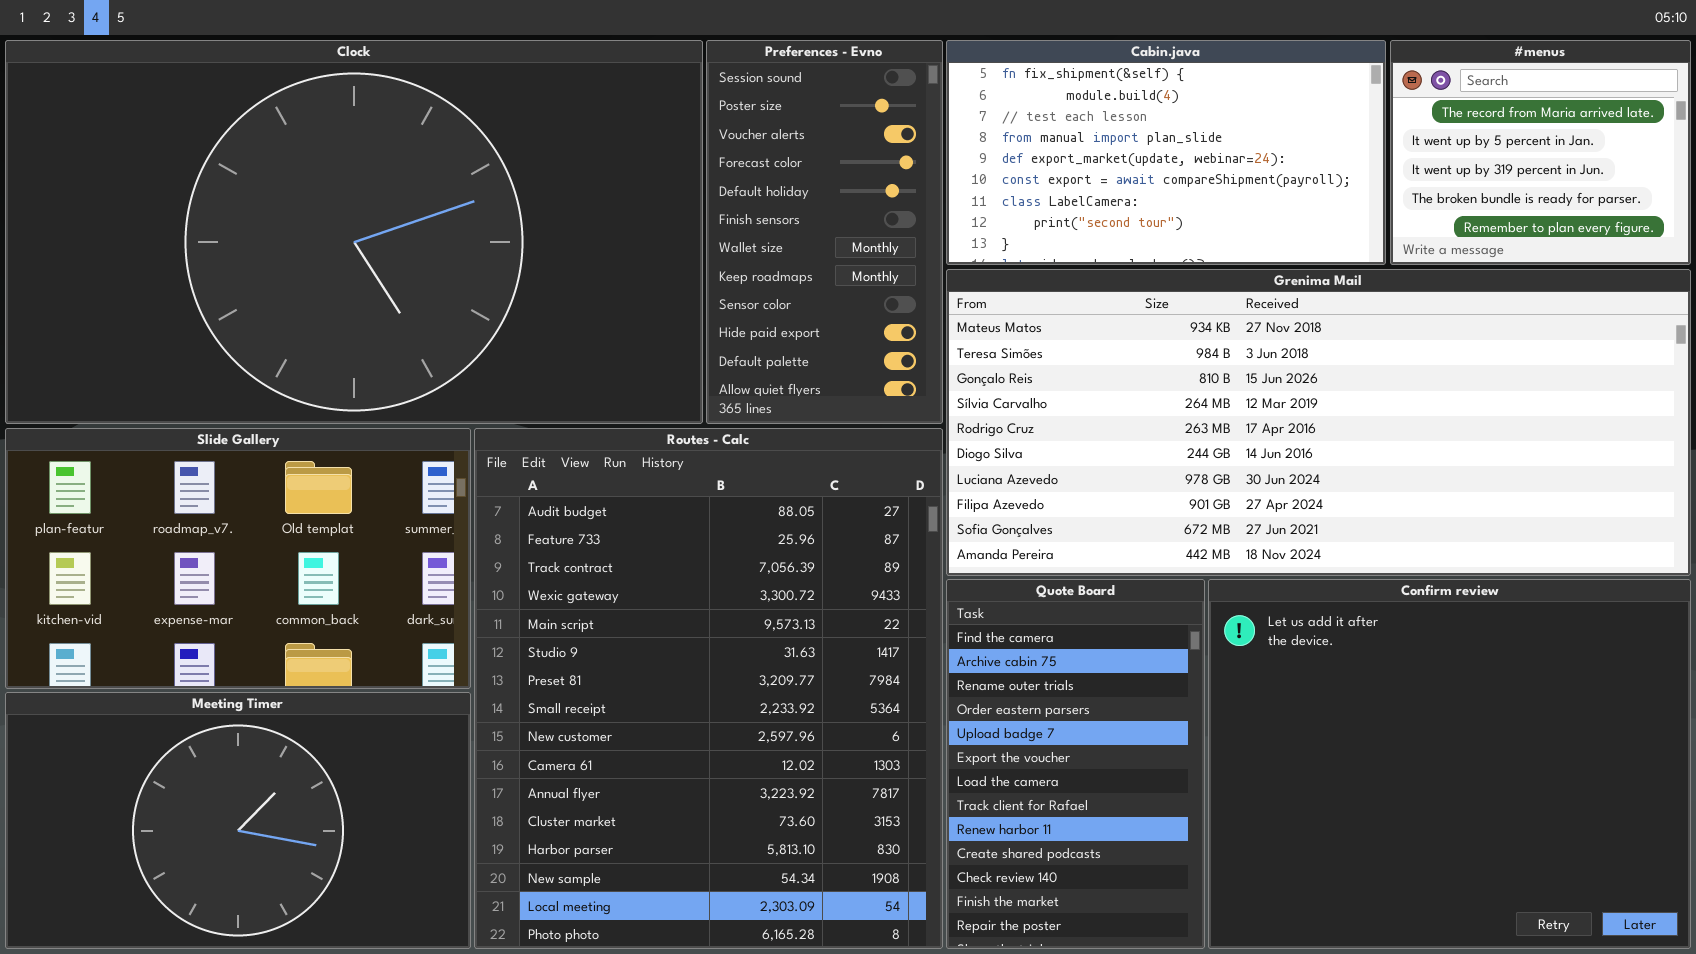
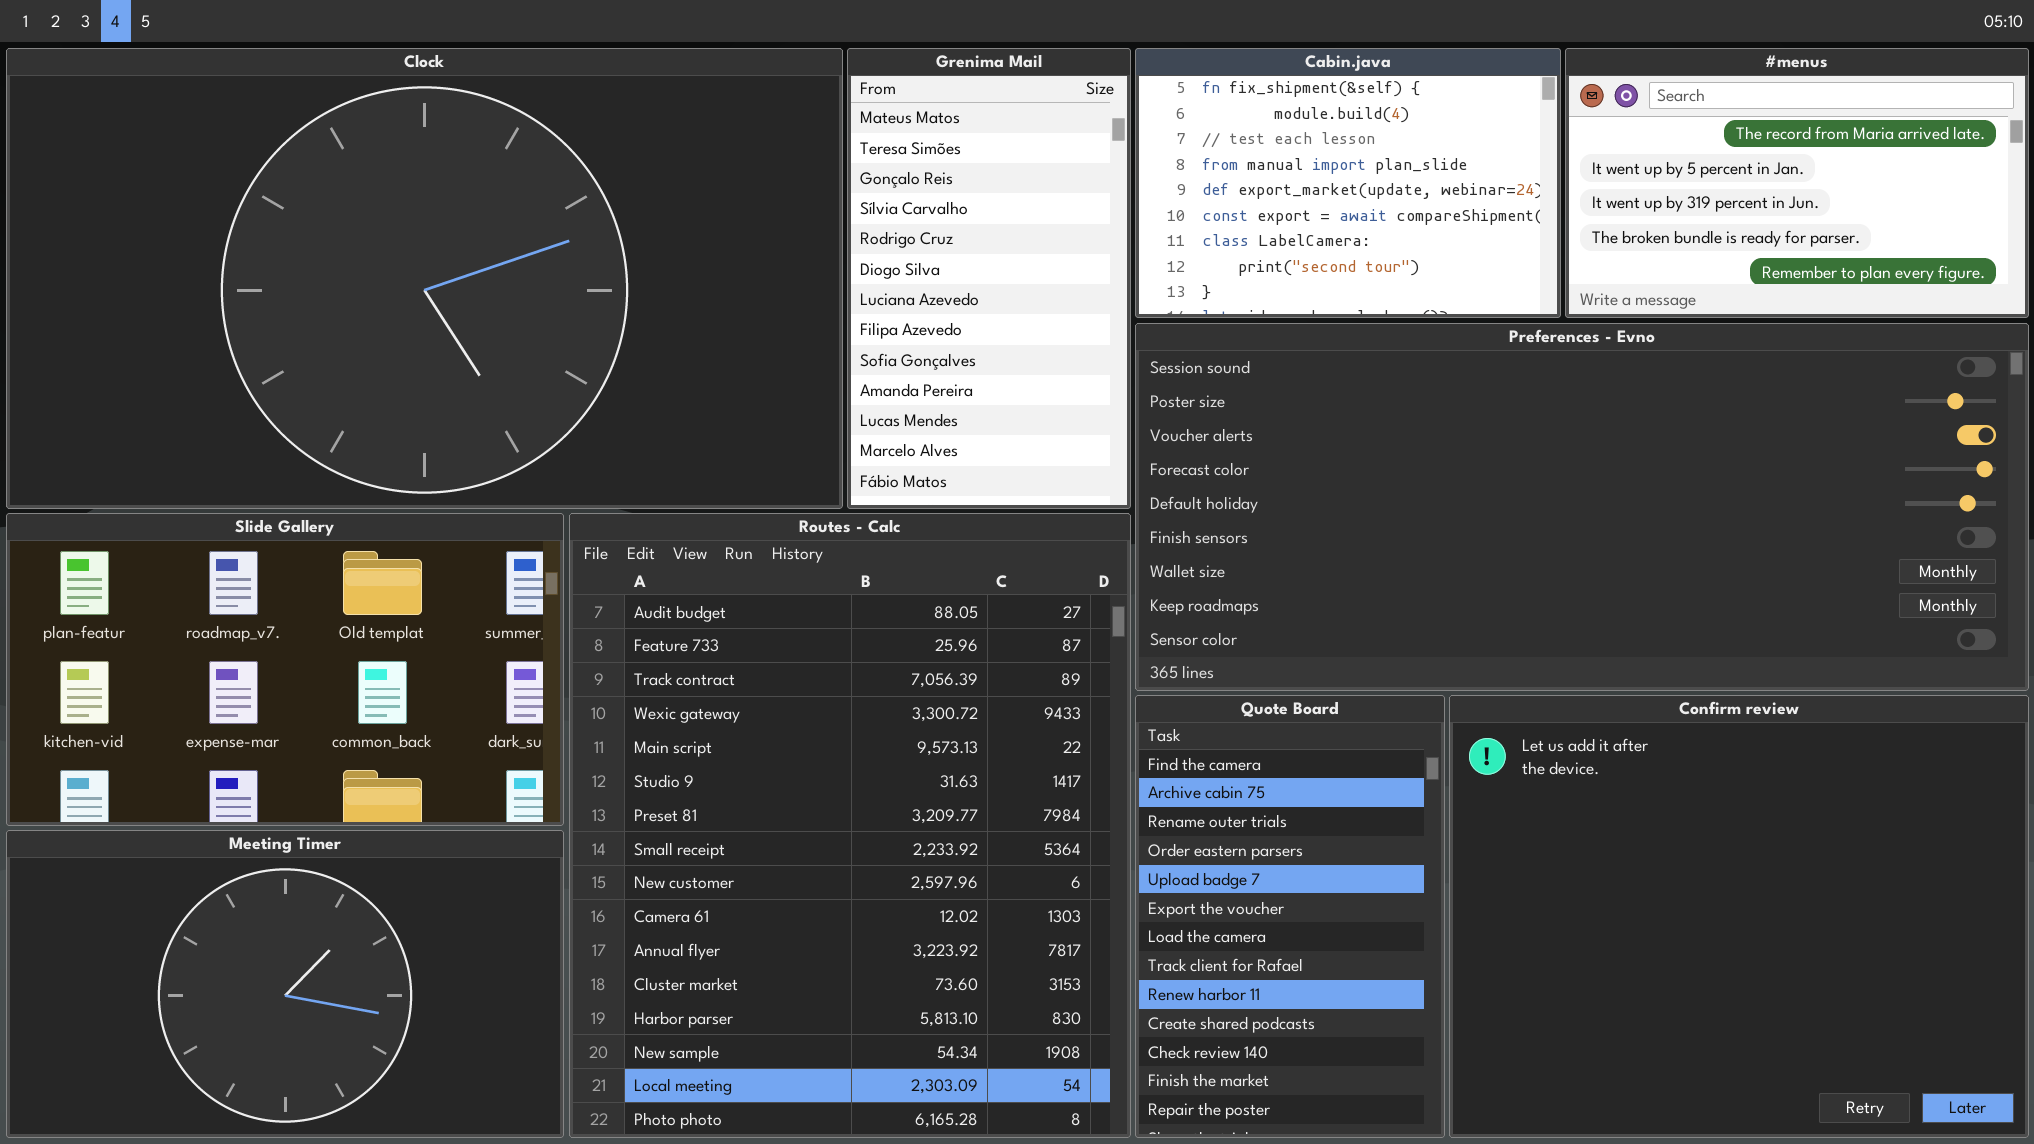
Preferences - Evno: [706,40,943,424] -> [1135,323,2029,691], moved, resized
Cabin.java: [946,40,1386,265] -> [1135,48,1561,318], resized
#menus: [1390,40,1691,265] -> [1565,48,2029,318], resized
Grenima Mail: [946,269,1691,576] -> [847,48,1131,509], moved, resized

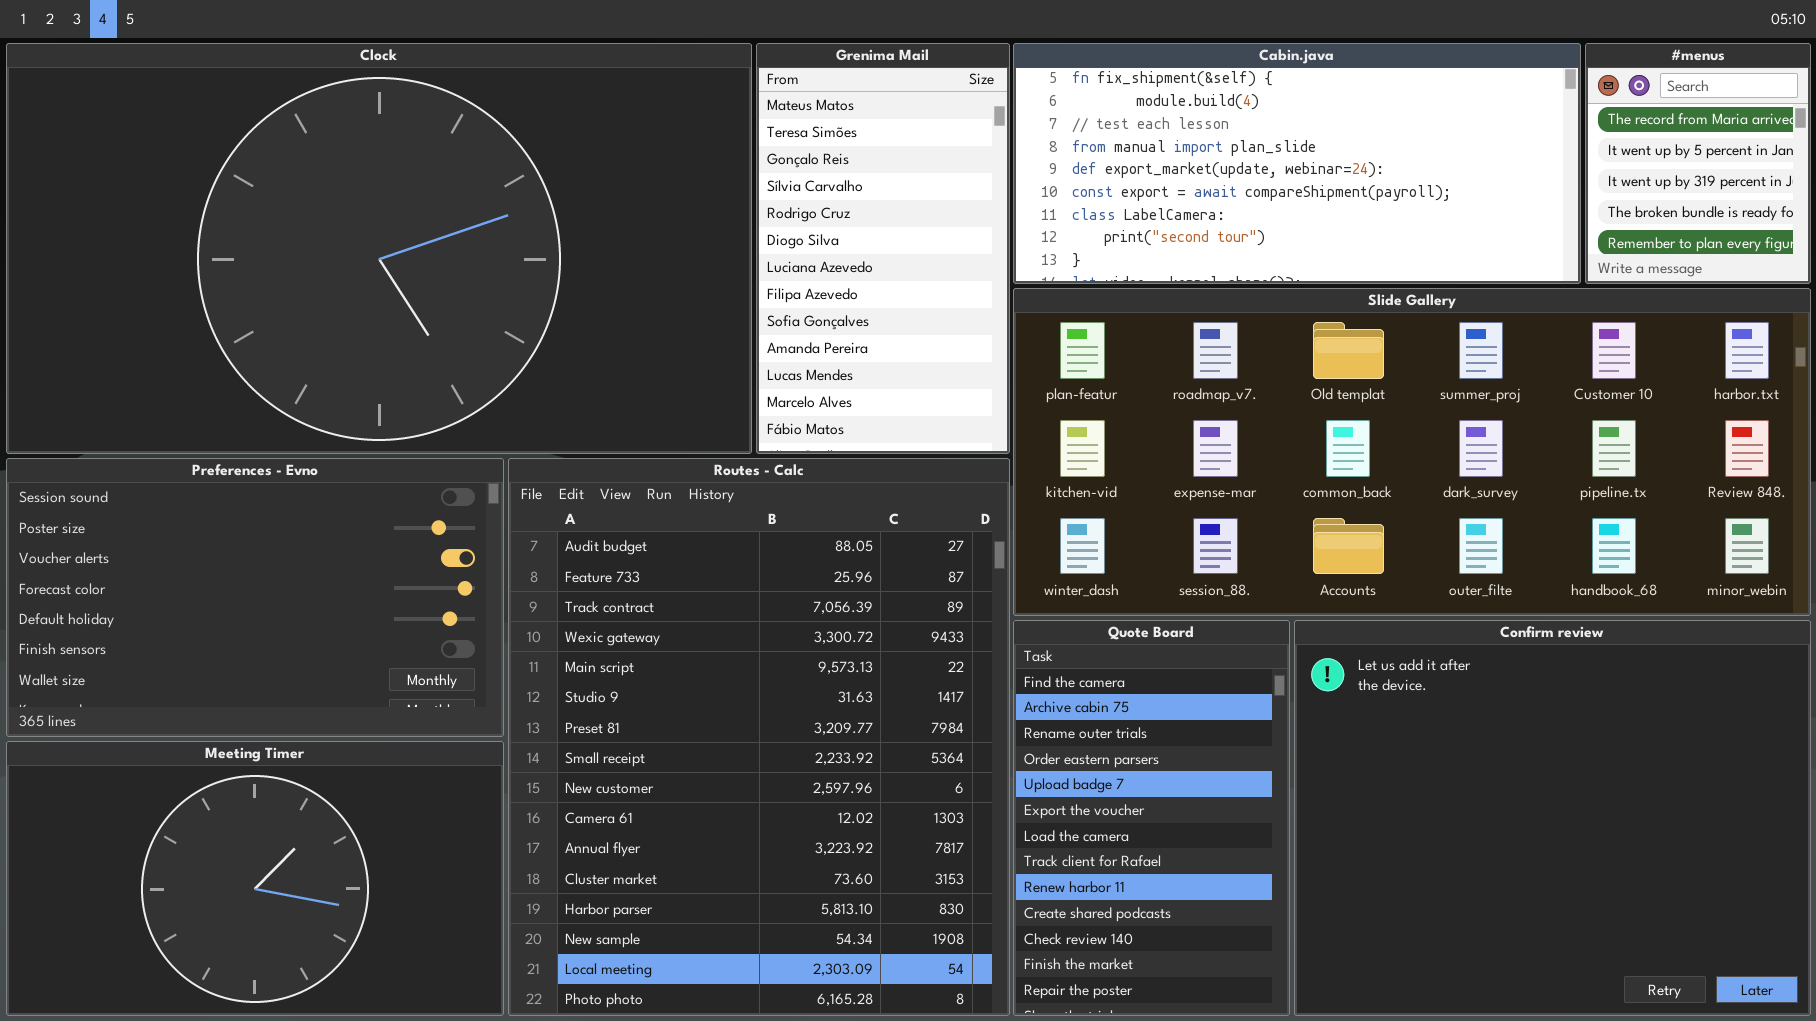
Cabin.java: [1135,48,1561,318] -> [1013,43,1581,284], resized
#menus: [1565,48,2029,318] -> [1585,43,1811,284], resized
Preferences - Evno: [1135,323,2029,691] -> [6,458,504,737], moved, resized
Slide Gallery: [6,513,564,826] -> [1013,288,1811,616], moved, resized

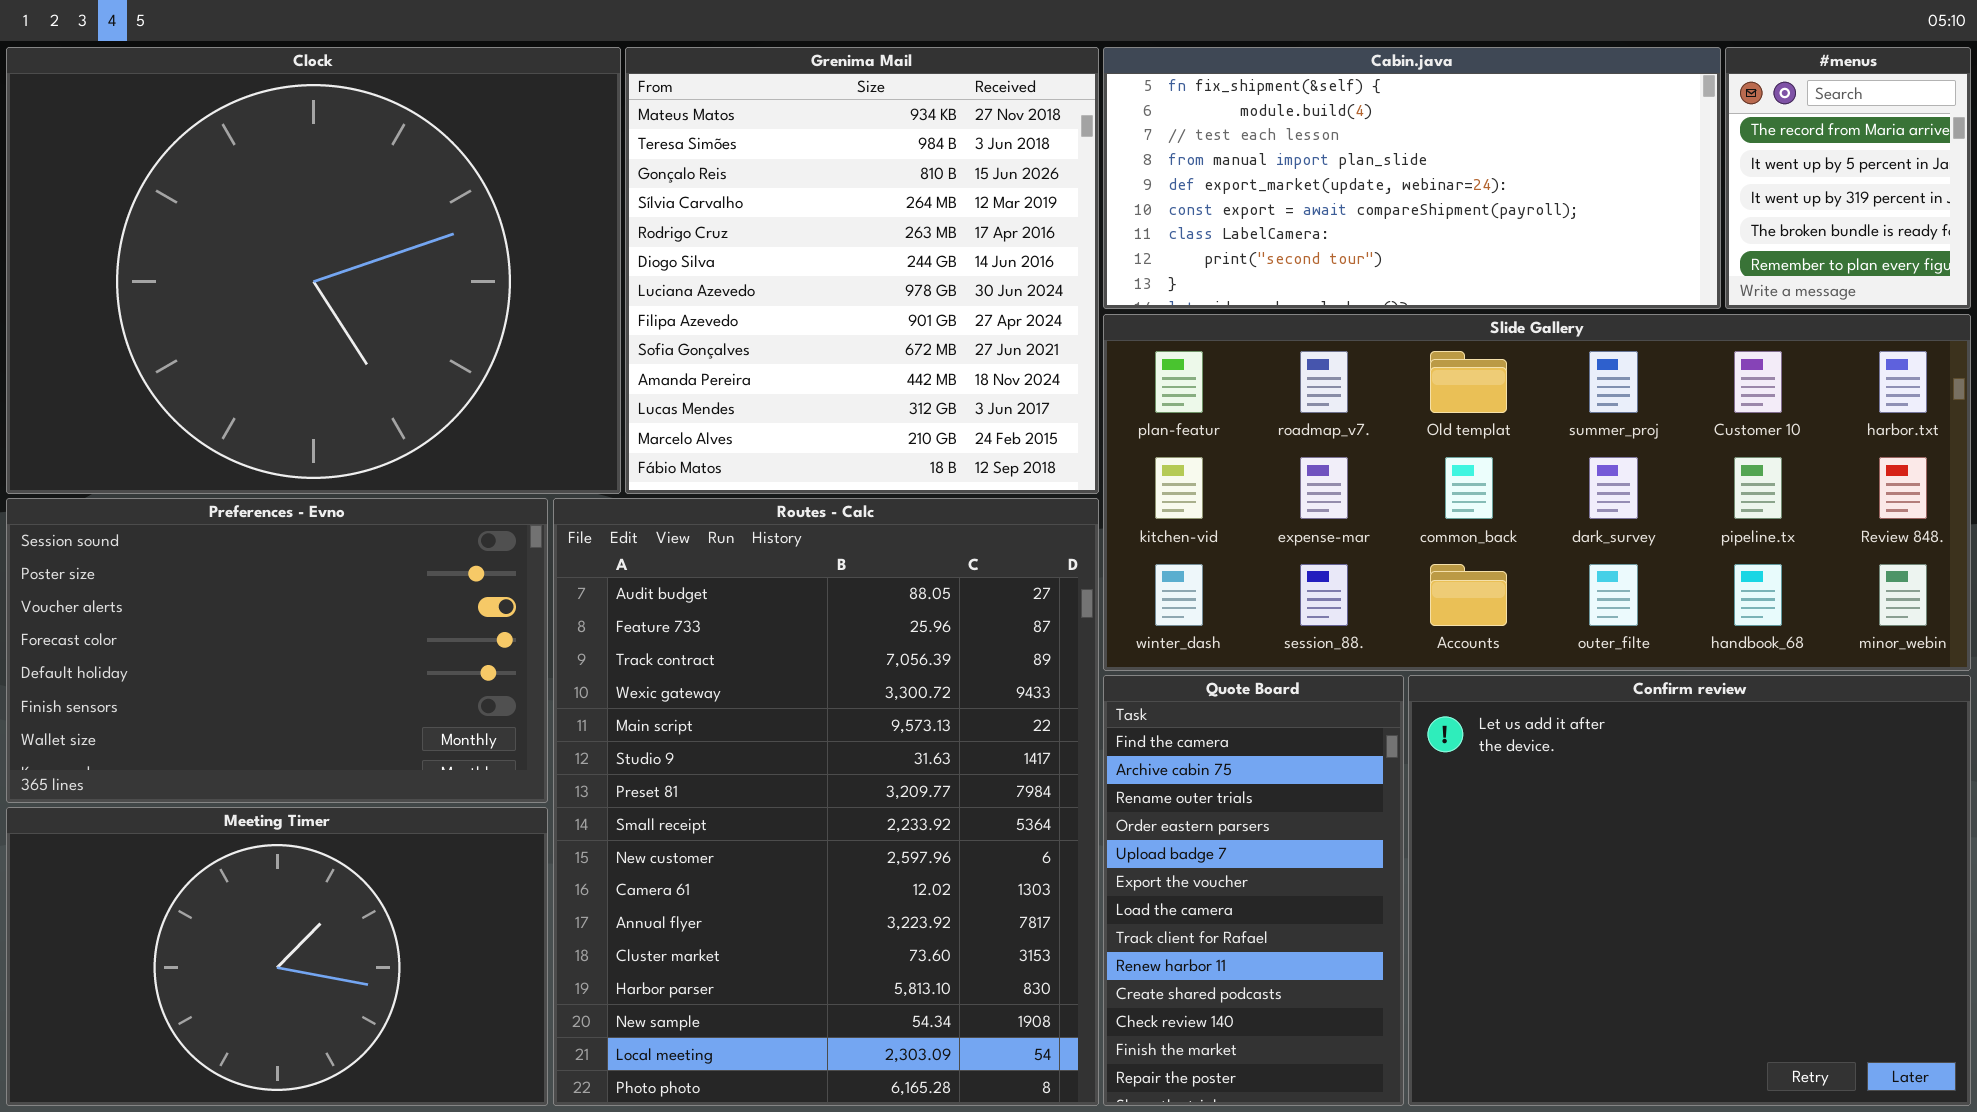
Clock: [6,43,752,454] -> [6,47,621,494], resized
Grenima Mail: [756,43,1010,454] -> [625,47,1099,494], resized

